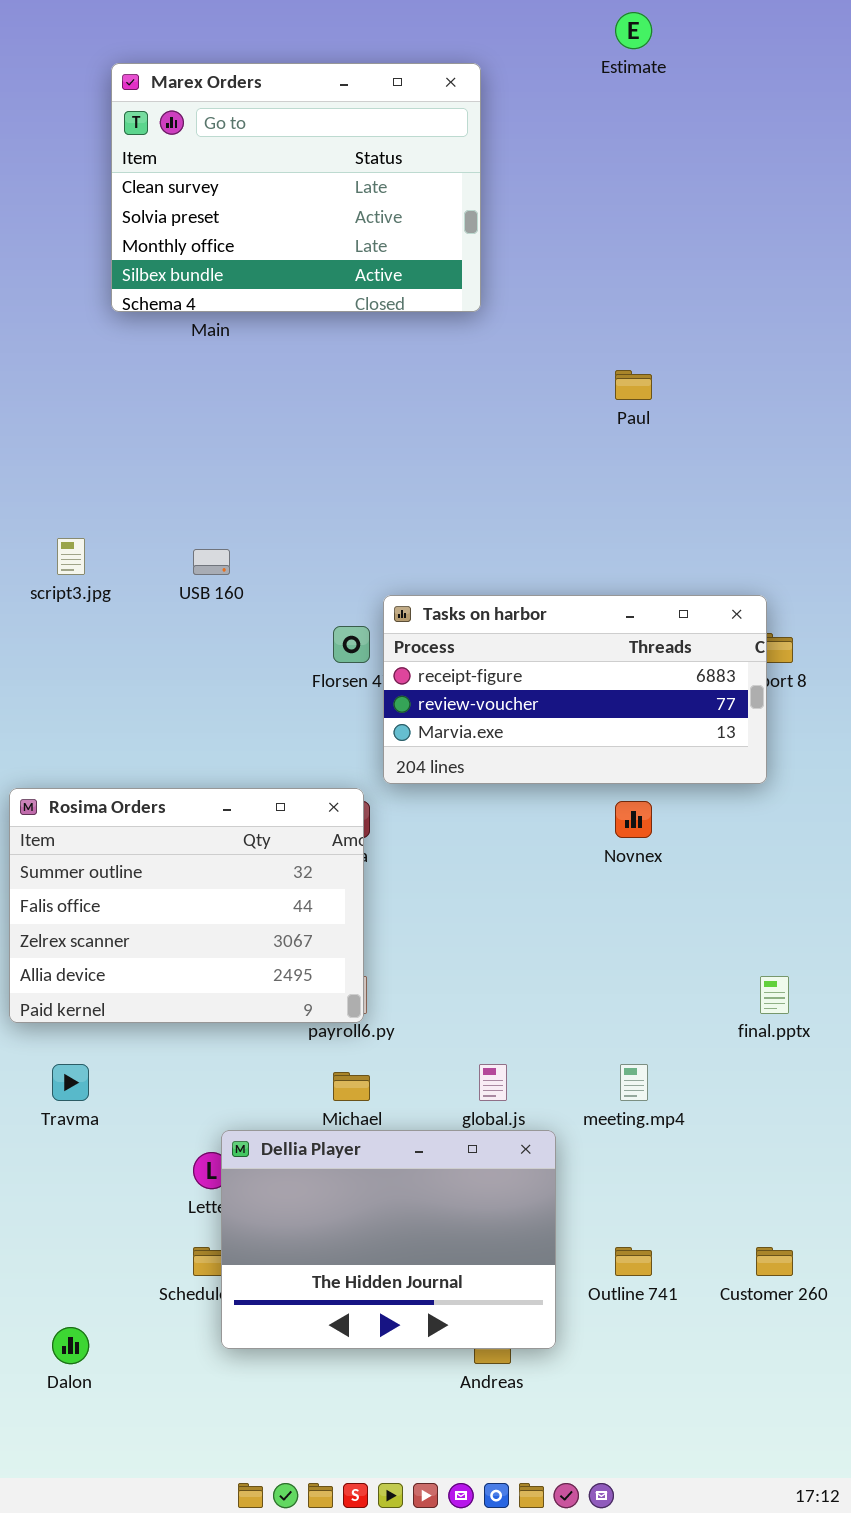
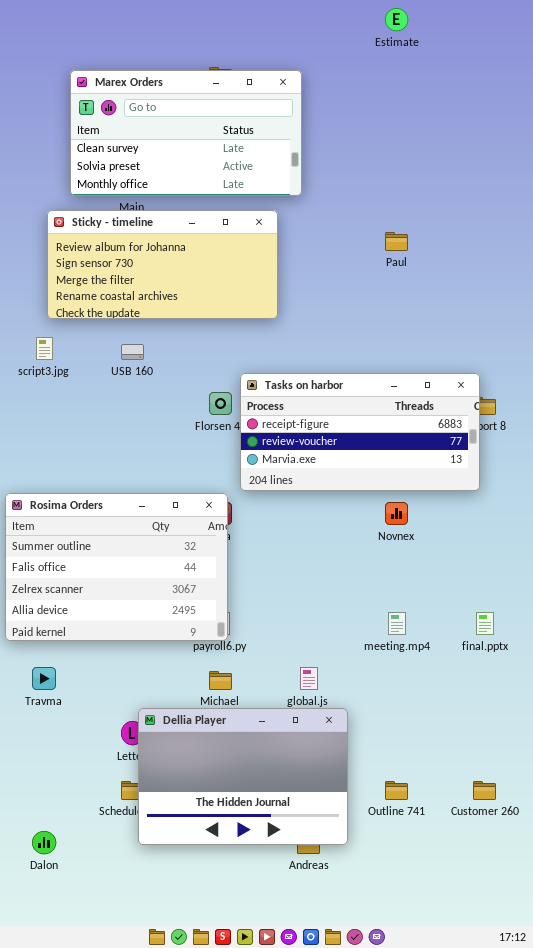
Marex Orders: [111,63,481,312] -> [70,70,302,196], resized
Sticky - timeline: none -> [47,210,278,319], opened
meeting.mp4: [620,1064,648,1101] -> [388,612,406,635], moved

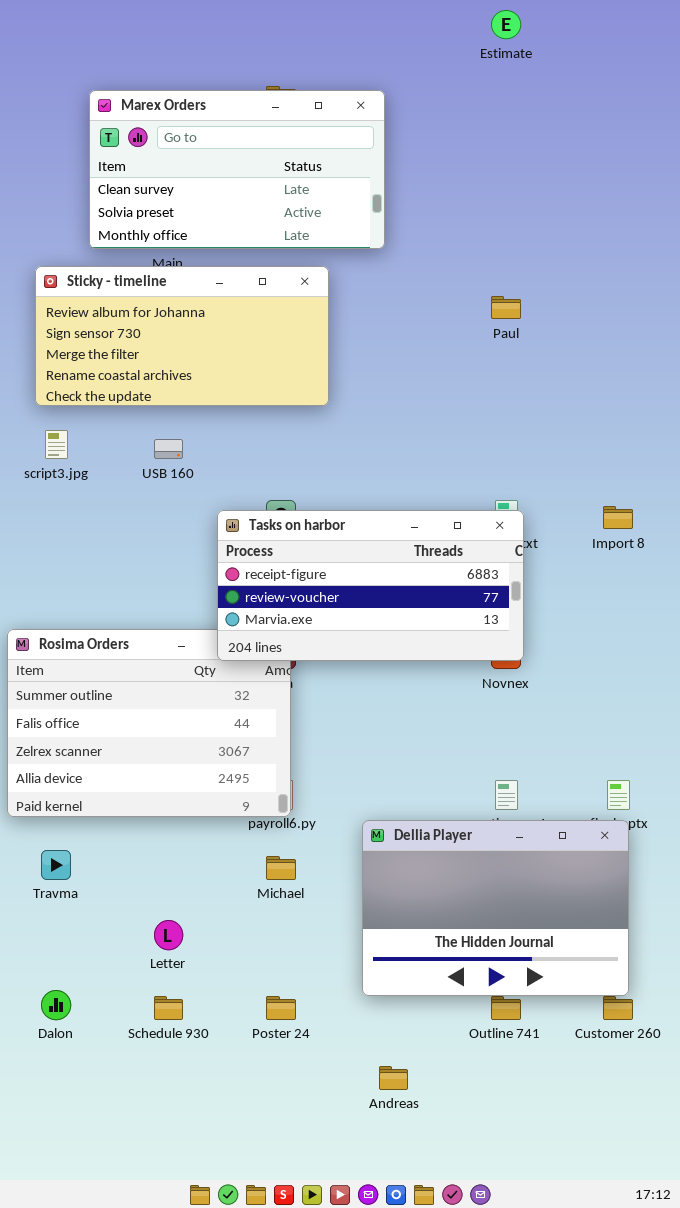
Sticky - timeline: [47,210,278,319] -> [35,266,329,406], moved
Tasks on harbor: [240,373,480,491] -> [217,510,524,661], moved
Dellia Player: [138,708,348,845] -> [362,820,629,996], moved
Dalon: [32,831,56,854] -> [41,990,71,1020], moved

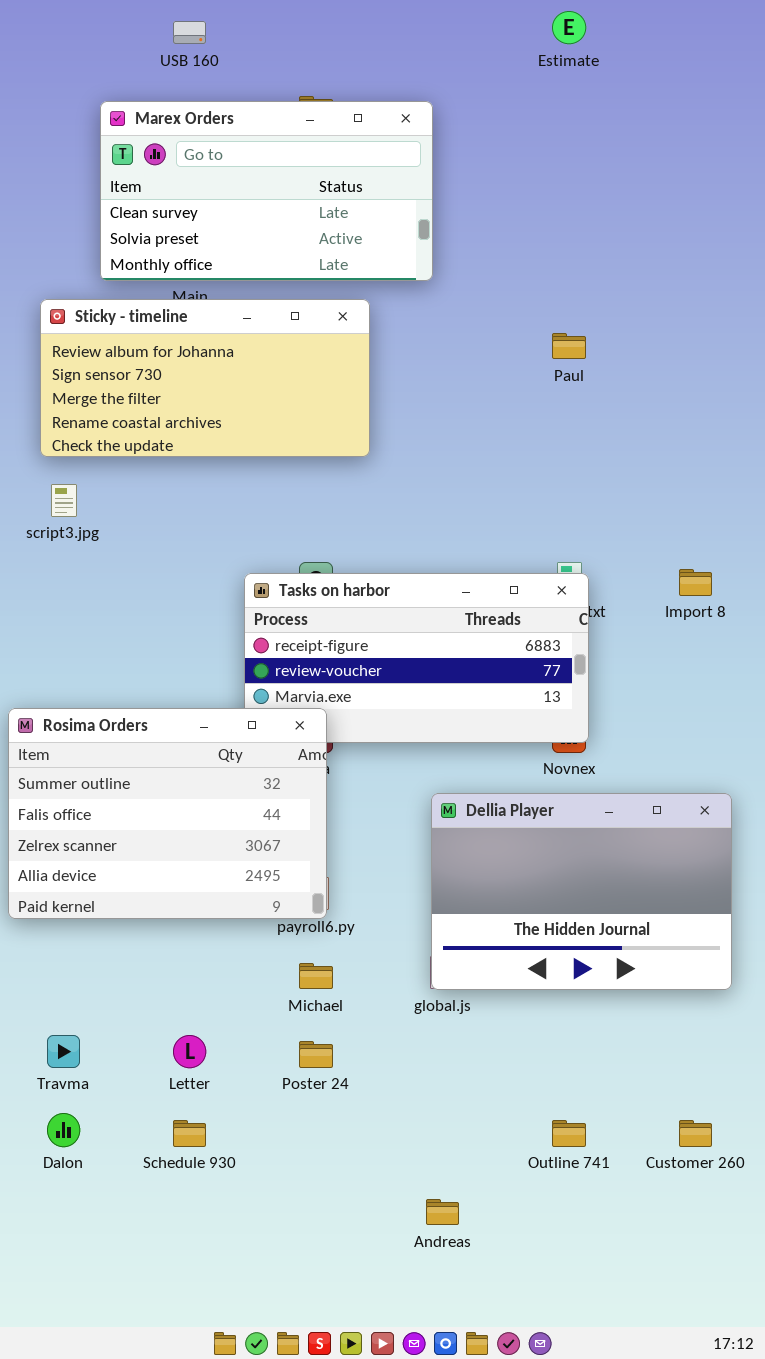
USB 160: [154,439,183,459] -> [173,21,206,44], moved
Rosima Orders: [7,629,291,817] -> [8,708,327,919], raised
Dellia Player: [362,820,629,996] -> [431,793,732,990], moved
Travma: [41,850,71,880] -> [47,1035,80,1068], moved
Poster 24: [266,996,296,1020] -> [299,1041,333,1068], moved

